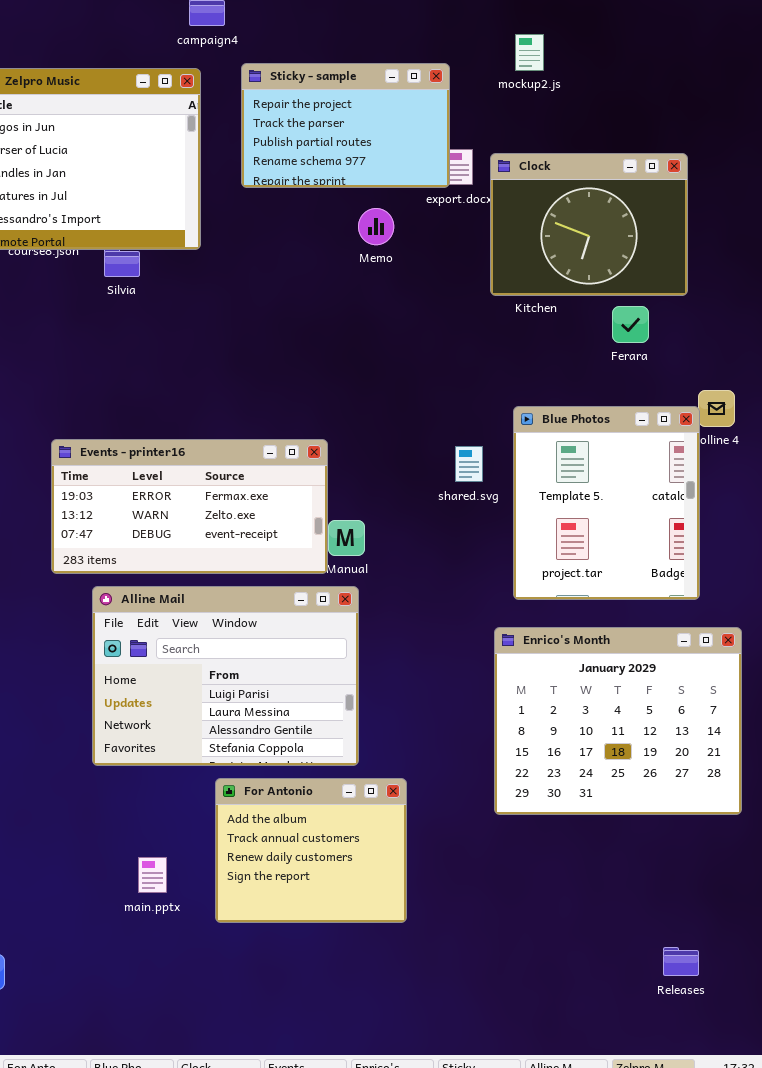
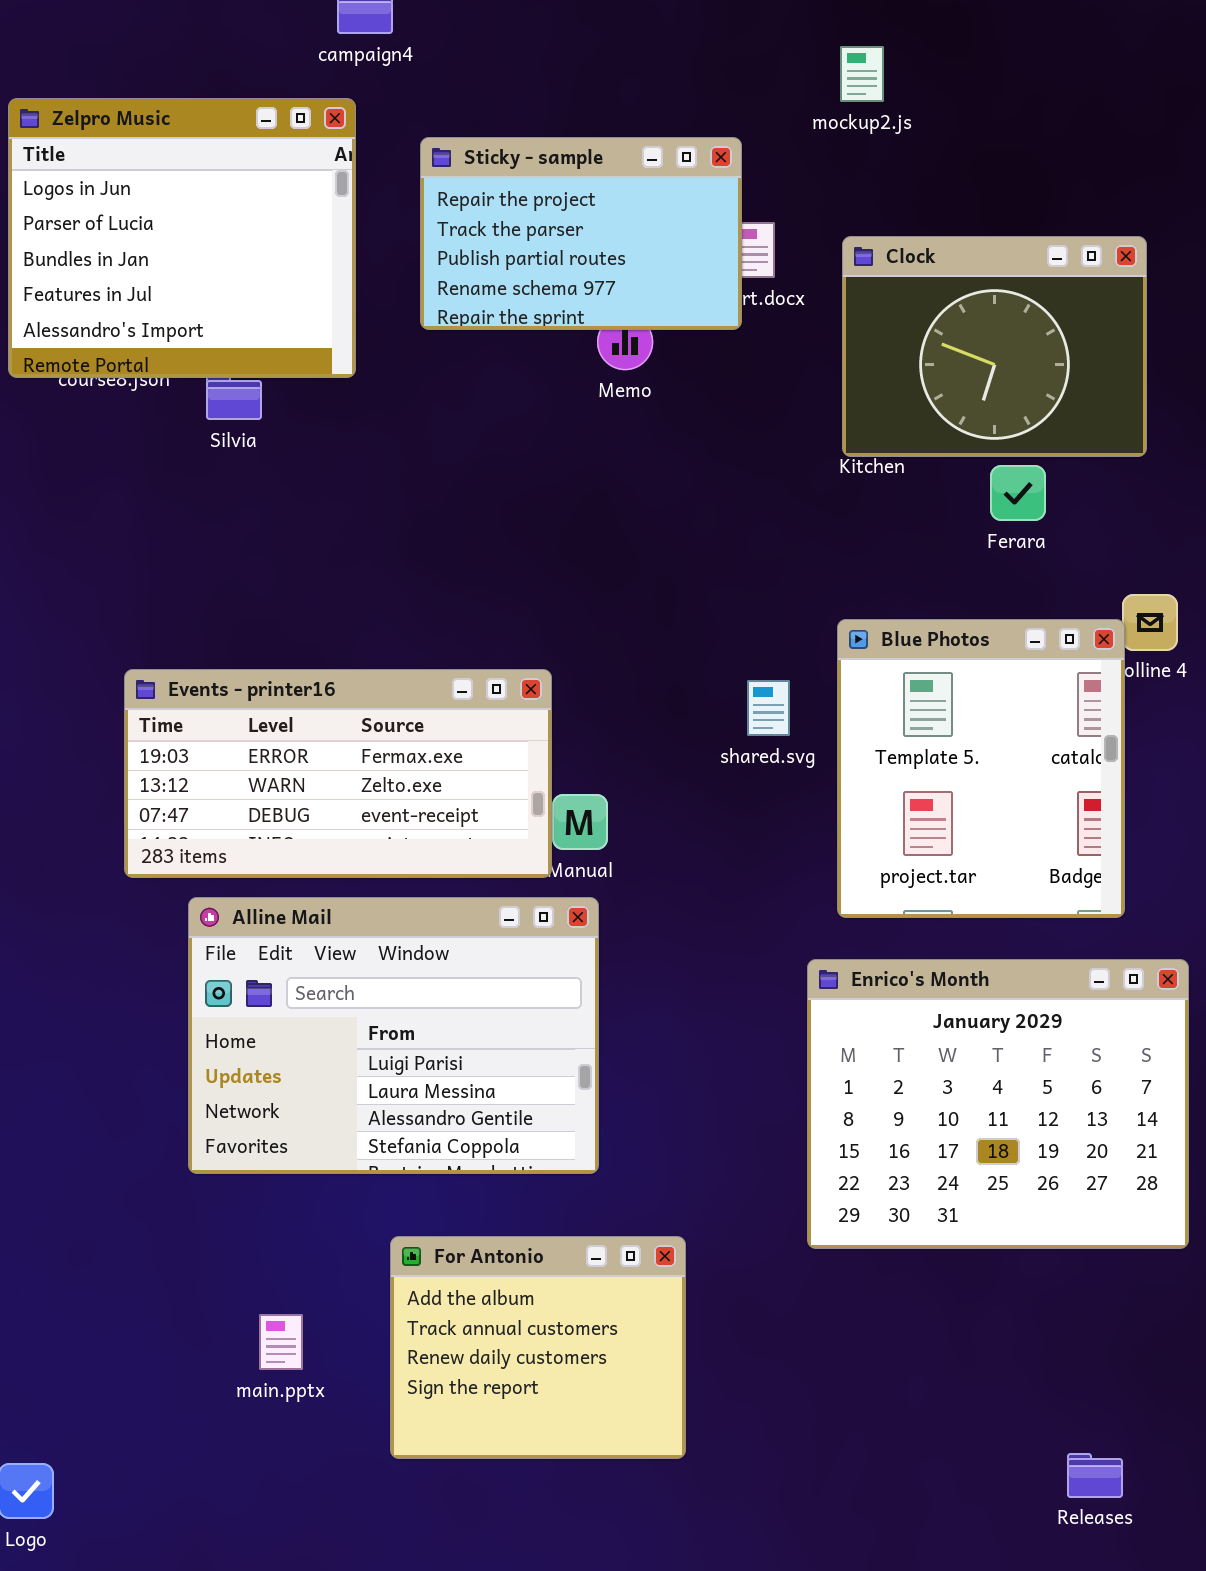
Sticky - sample: [241,63,450,188] -> [420,137,742,330], moved
Clock: [490,153,688,296] -> [842,236,1147,457], moved
For Antonio: [215,778,407,923] -> [390,1236,686,1459], moved

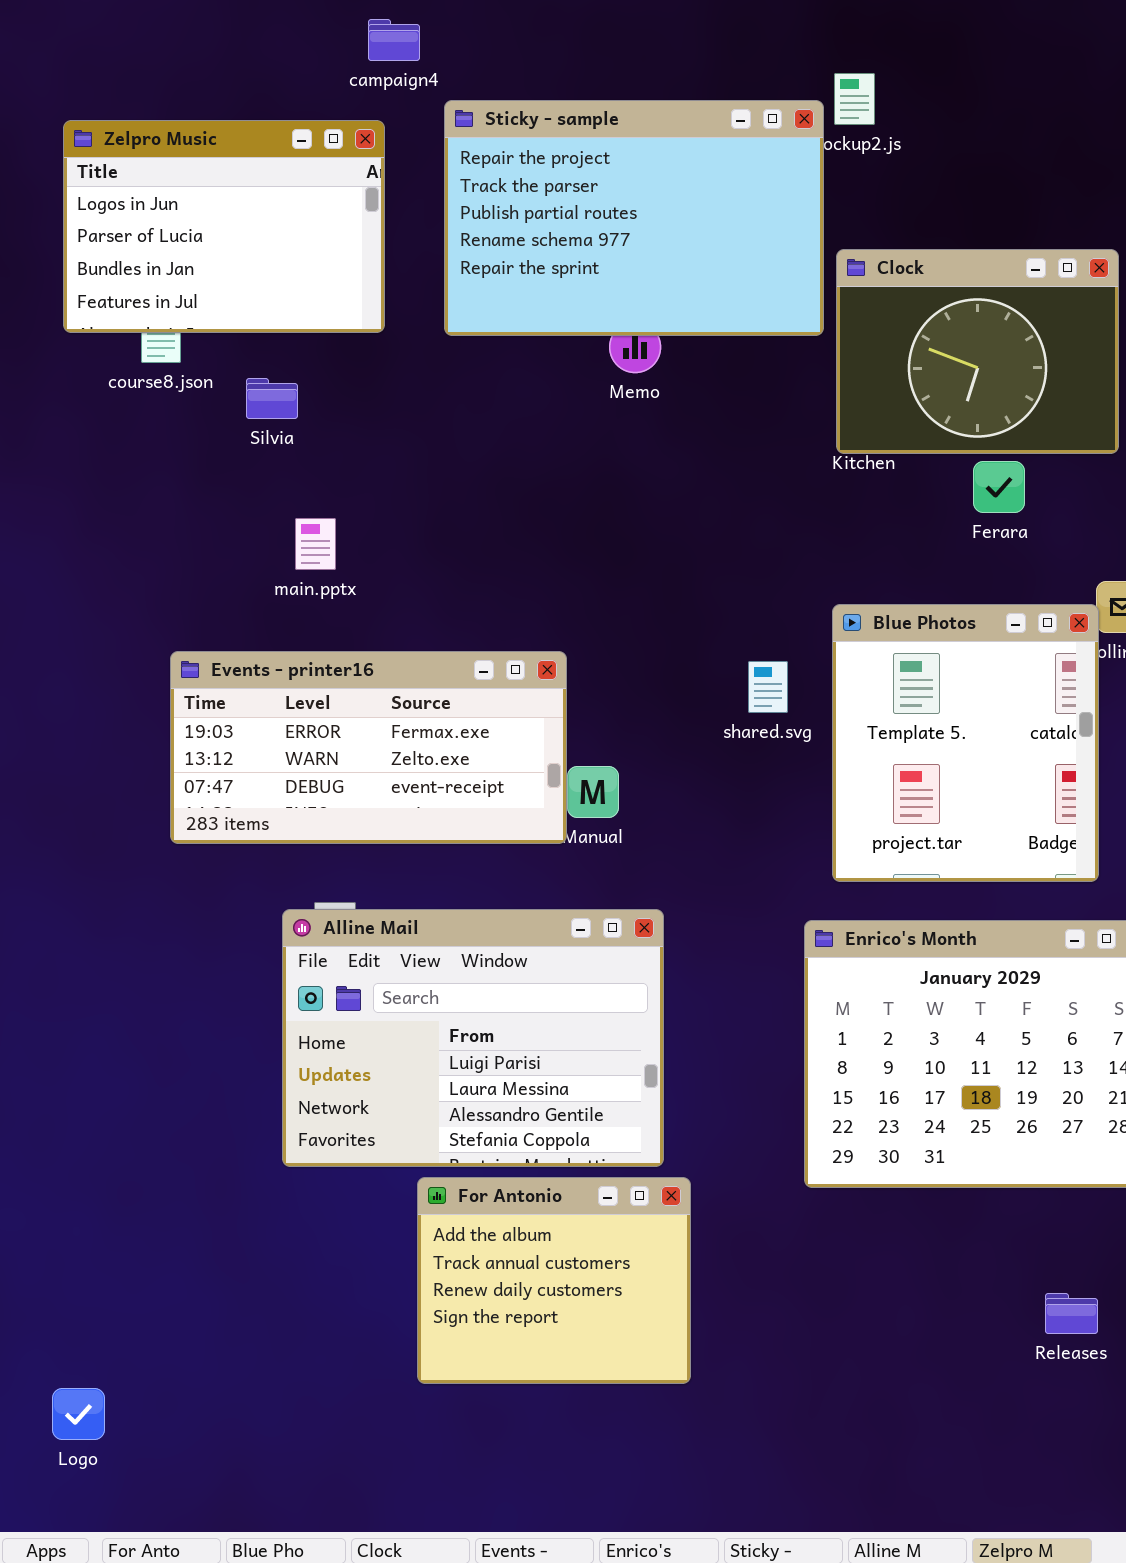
Zelpro Music: [8,98,356,378] -> [63,120,385,333], resized
Sticky - sample: [420,137,742,330] -> [444,100,824,336], resized
Alline Mail: [188,897,599,1174] -> [282,909,664,1167], moved
main.pptx: [259,1314,303,1370] -> [295,518,336,570], moved
Releases: [1067,1453,1123,1498] -> [1045,1293,1098,1334], moved

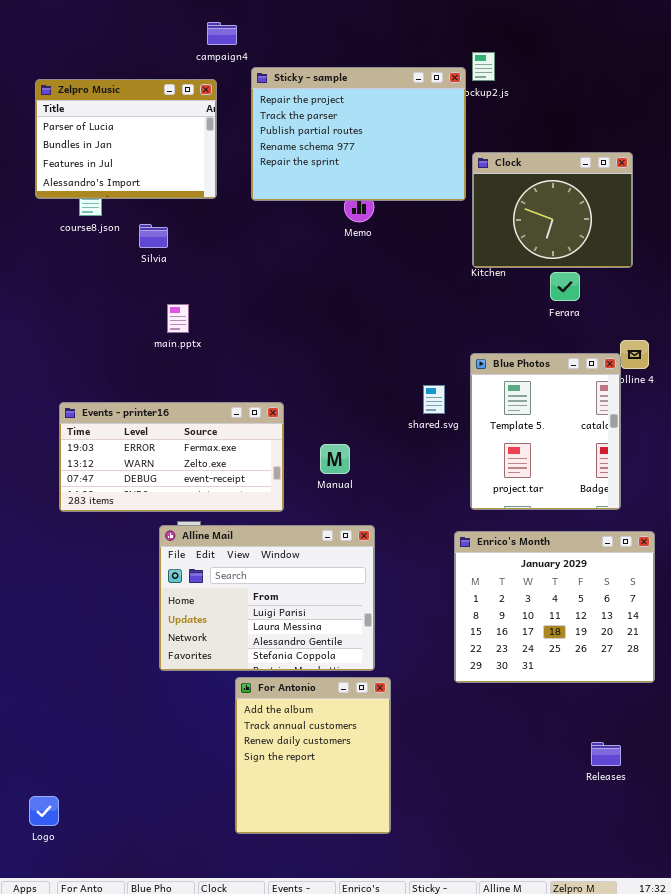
Zelpro Music: [63,120,385,333] -> [35,79,217,199], scrolled down 1 row
Events - printer16: [170,651,567,844] -> [59,402,284,512], moved
For Antonio: [417,1177,691,1384] -> [235,677,391,834], resized

